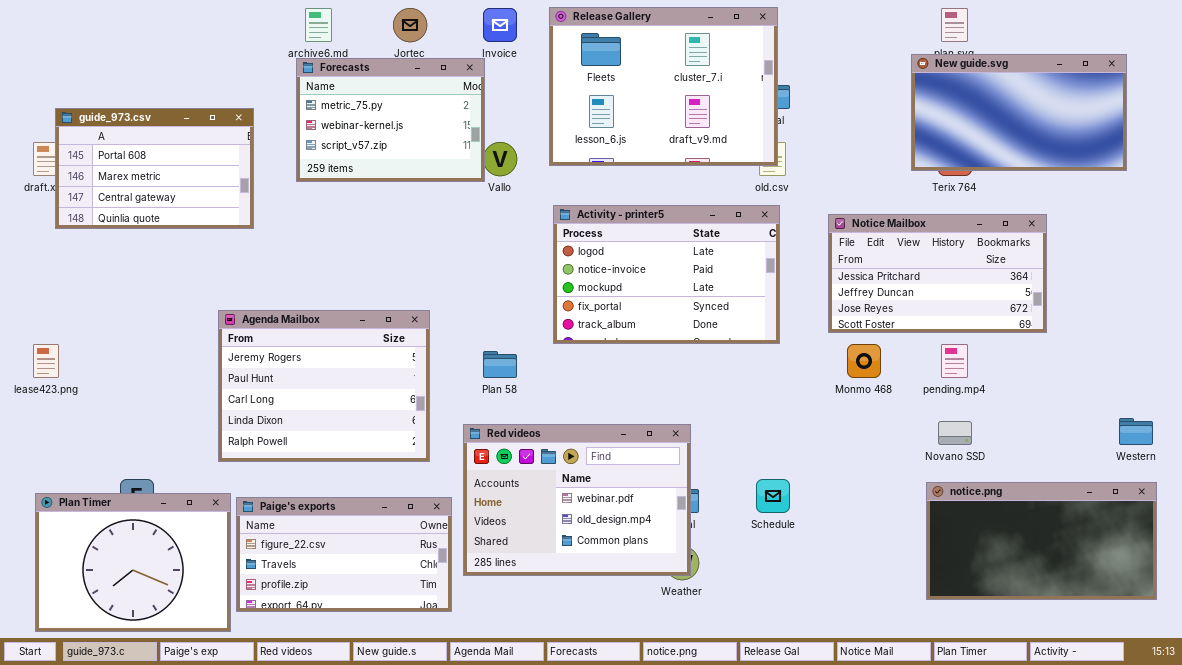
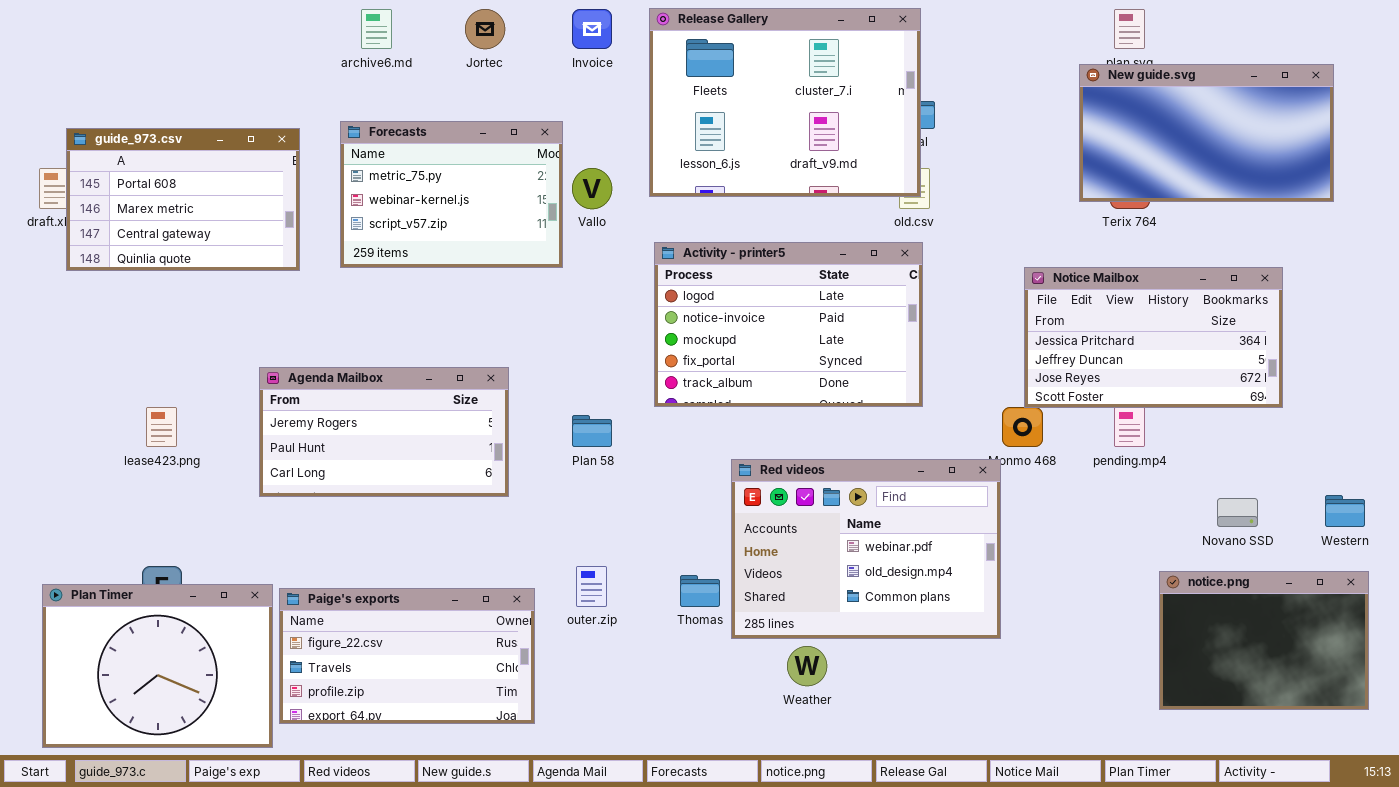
Forecasts: [296,58,485,182] -> [340,121,563,268], moved
Notice Mailbox: [828,214,1047,333] -> [1024,267,1283,408], moved
Agenda Mailbox: [218,310,430,462] -> [259,367,509,497], resized
lease423.png: [33,344,59,378] -> [146,407,177,447], moved
Novano SSD: [938,421,972,445] -> [1217,498,1258,527], moved
Red videos: [463,424,691,576] -> [731,459,1001,639], moved
notice.png: [926,482,1157,600] -> [1159,571,1369,710], resized

